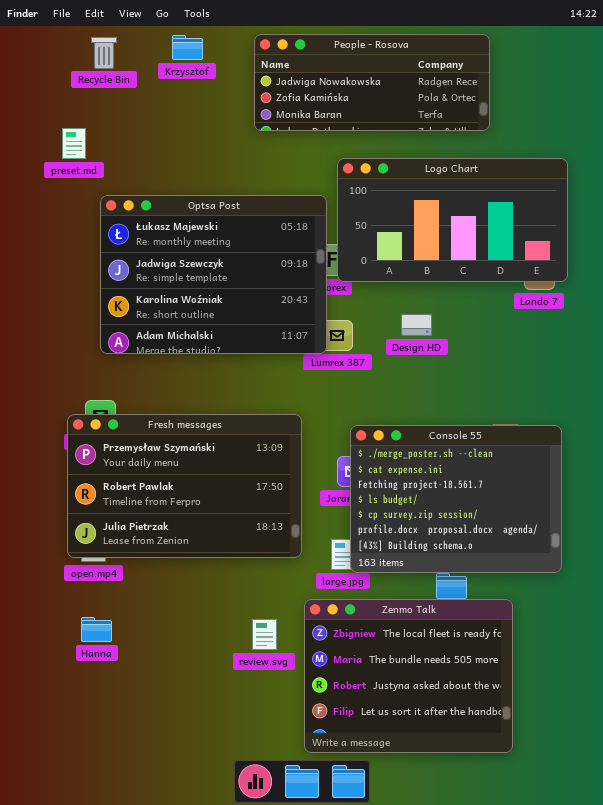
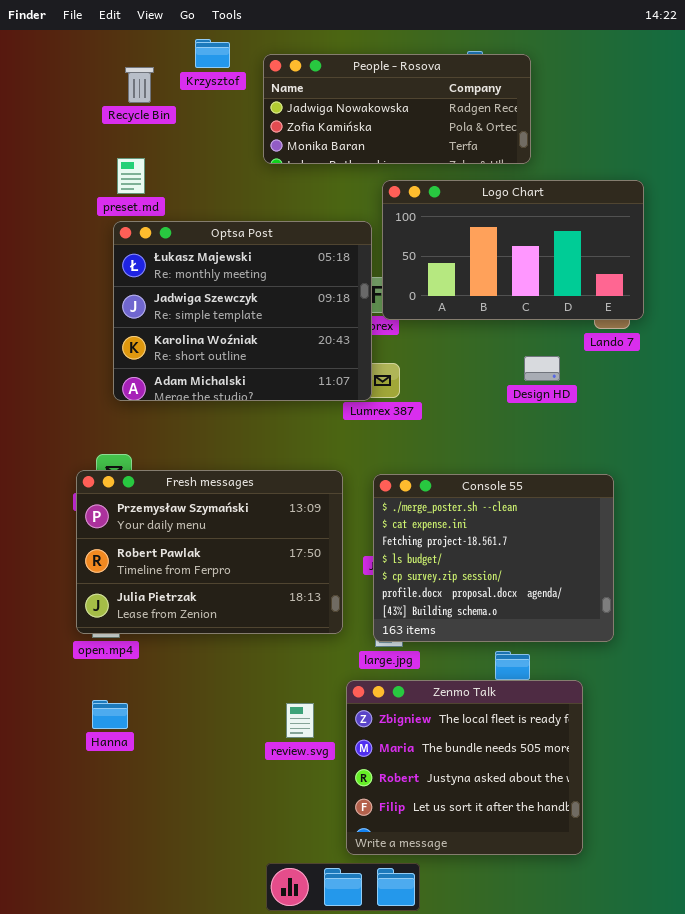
People - Rosova: [254,34,490,131] -> [263,54,531,164], moved
Recycle Bin: [91,37,117,69] -> [125,67,154,103], moved
preset.md: [62,128,86,159] -> [117,158,145,194], moved
Design HD: [401,314,432,336] -> [524,356,560,381], moved
Console 55: [350,425,562,573] -> [373,474,614,642], moved

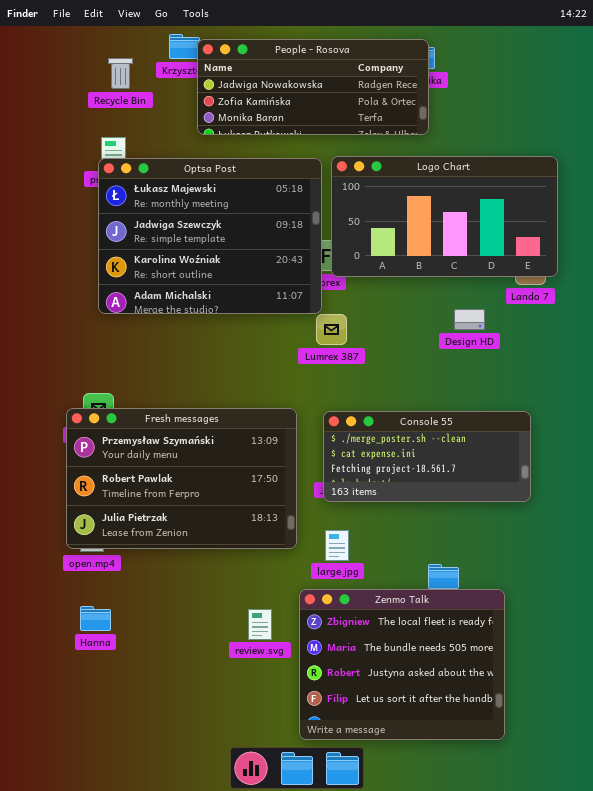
People - Rosova: [263,54,531,164] -> [197,39,429,135], moved
Optsa Post: [113,221,372,401] -> [98,158,322,314], moved
Console 55: [373,474,614,642] -> [323,411,531,502], resized

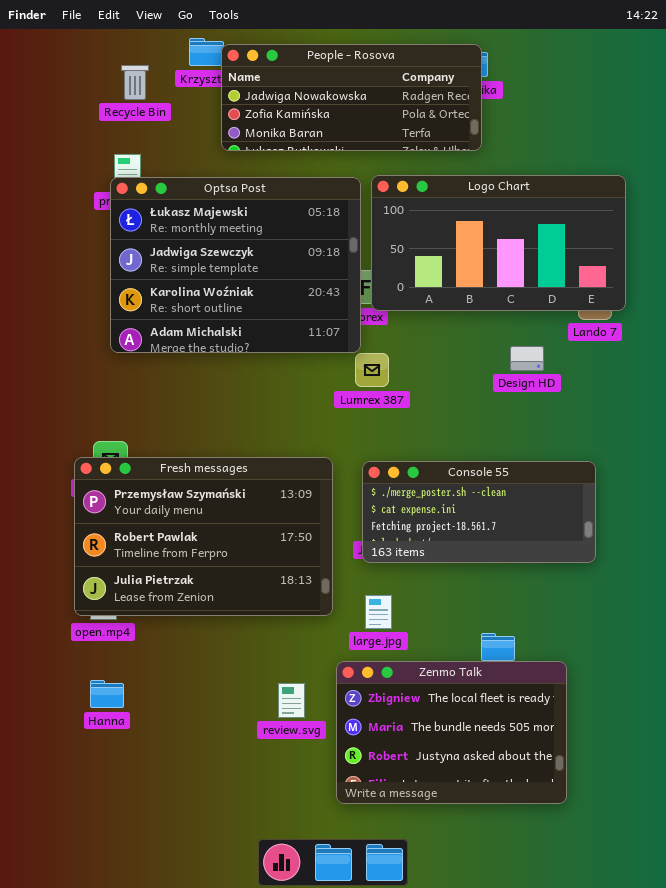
Zenmo Talk: [299,589,505,740] -> [336,661,567,804], resized

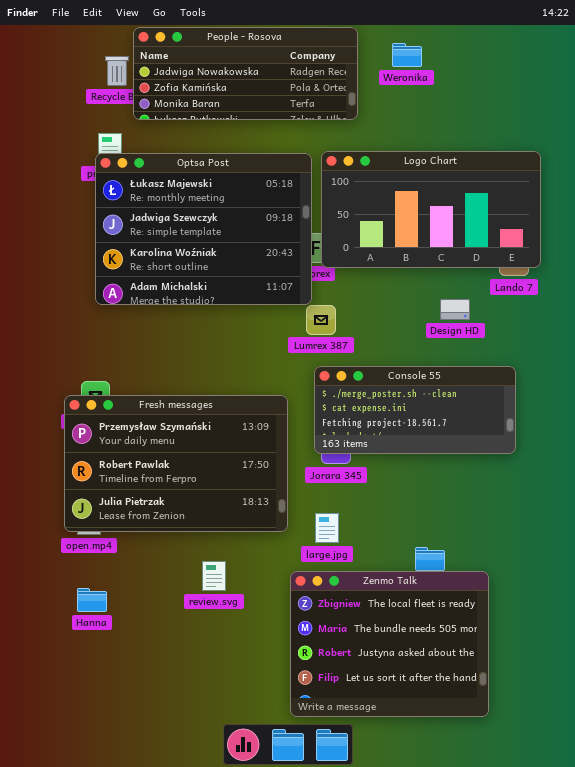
People - Rosova: [221,44,482,151] -> [133,27,358,120], moved
Console 55: [362,461,596,563] -> [314,366,516,454], moved
Zenmo Talk: [336,661,567,804] -> [290,571,489,717], resized
review.svg: [278,683,305,718] -> [202,561,226,591], moved

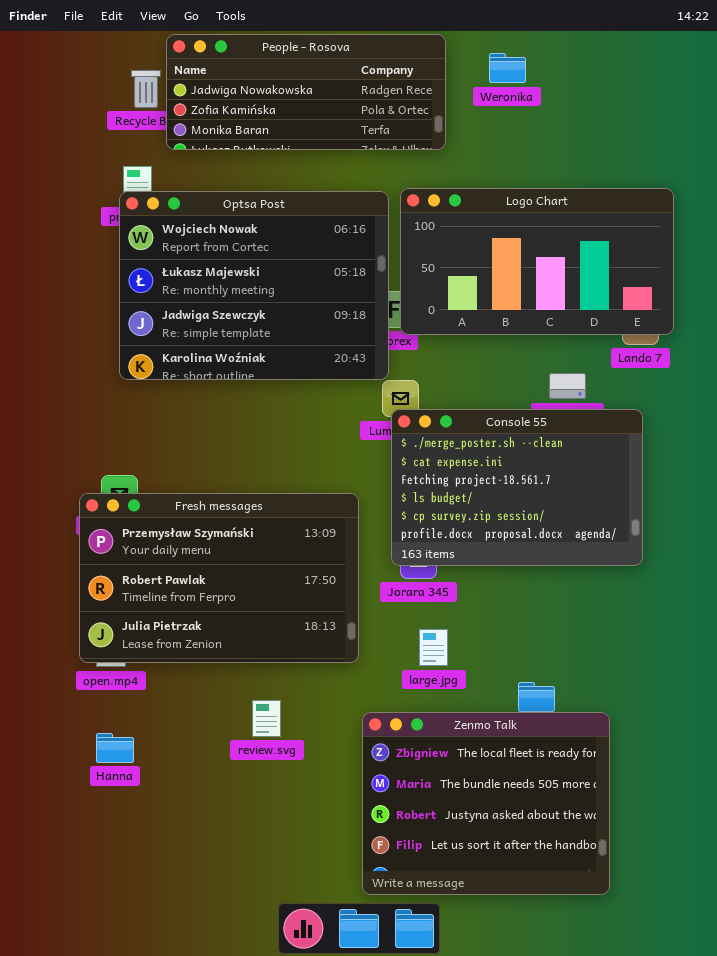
Optsa Post: [95,153,312,305] -> [119,191,389,380], scrolled up 1 row
Console 55: [314,366,516,454] -> [391,409,643,566], resized
large.jpg: [315,513,339,543] -> [419,629,448,666], moved

